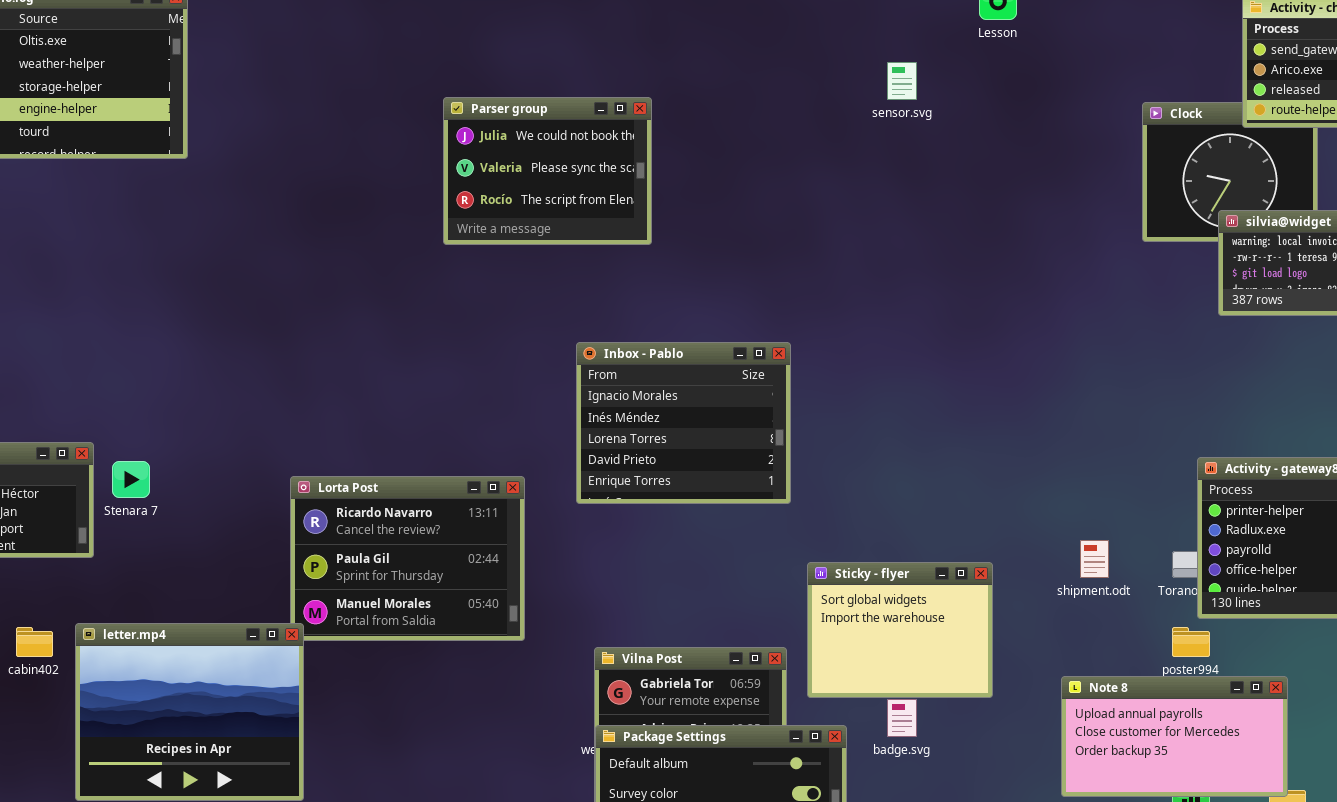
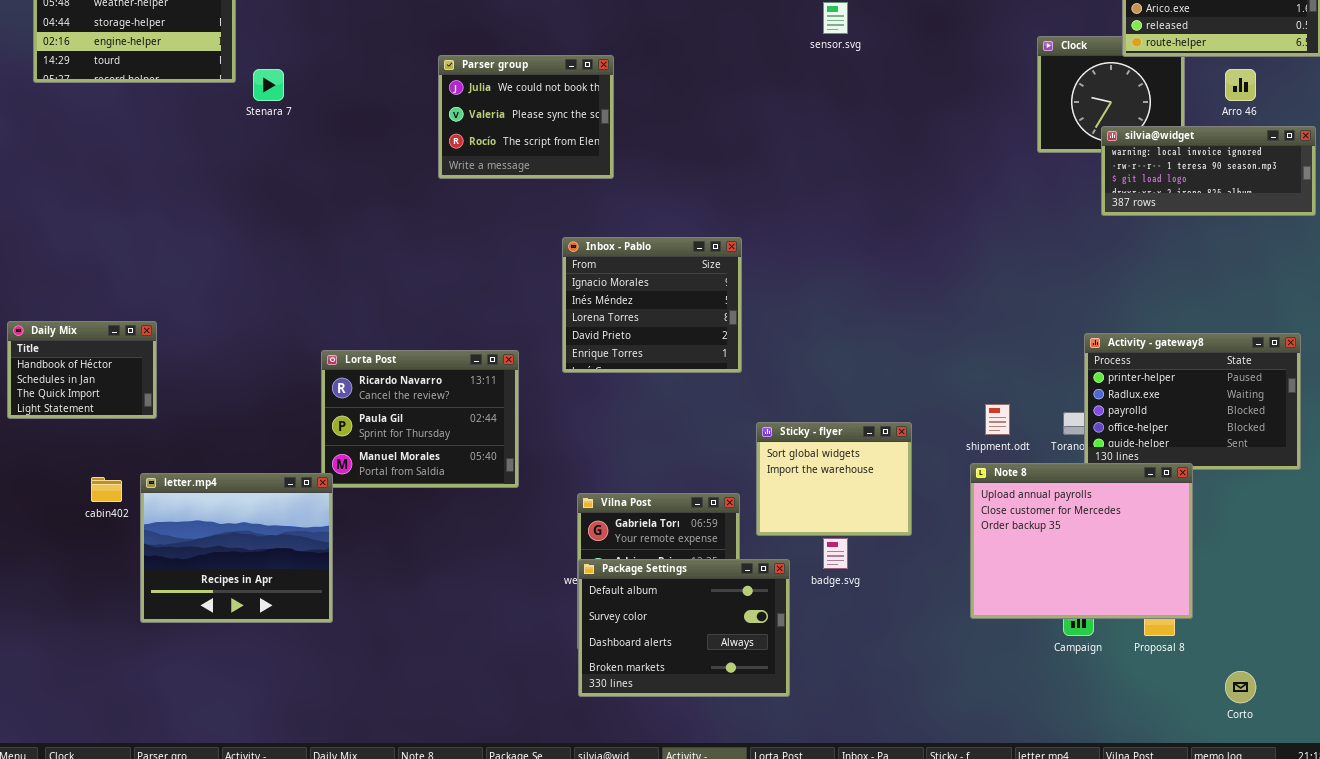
Parser group: [443,97,652,245] -> [438,55,614,179], moved
Stenara 7: [112,461,150,498] -> [253,69,284,101], moved
Note 8: [1061,676,1288,797] -> [970,463,1193,619], resized

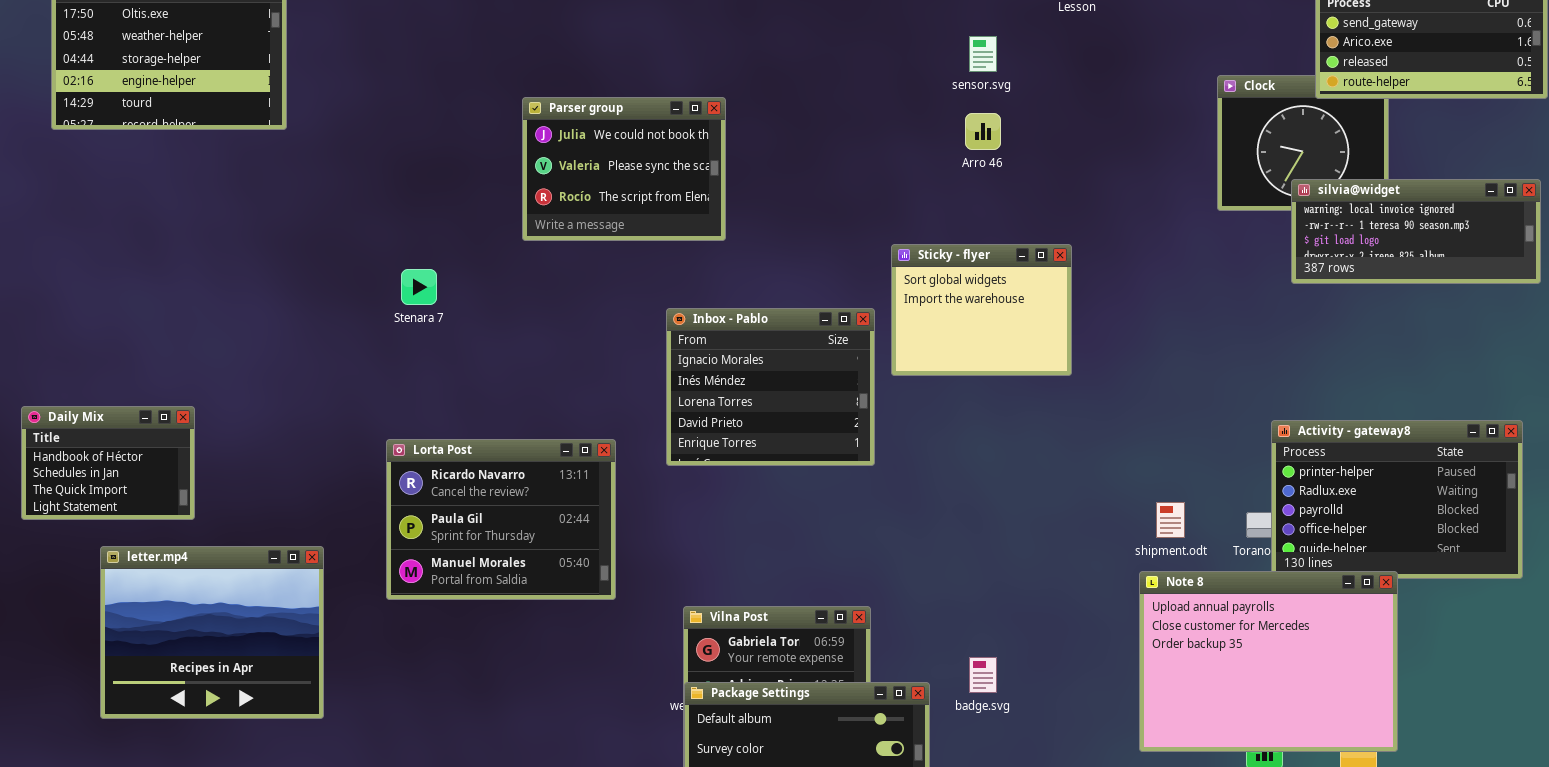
Stenara 7: [253,69,284,101] -> [401,269,437,305], moved
Arro 46: [1225,69,1256,101] -> [965,113,1001,150], moved
Sticky - flyer: [756,422,912,536] -> [891,244,1072,376], moved
letter.mp4: [140,473,333,623] -> [100,546,324,719], moved

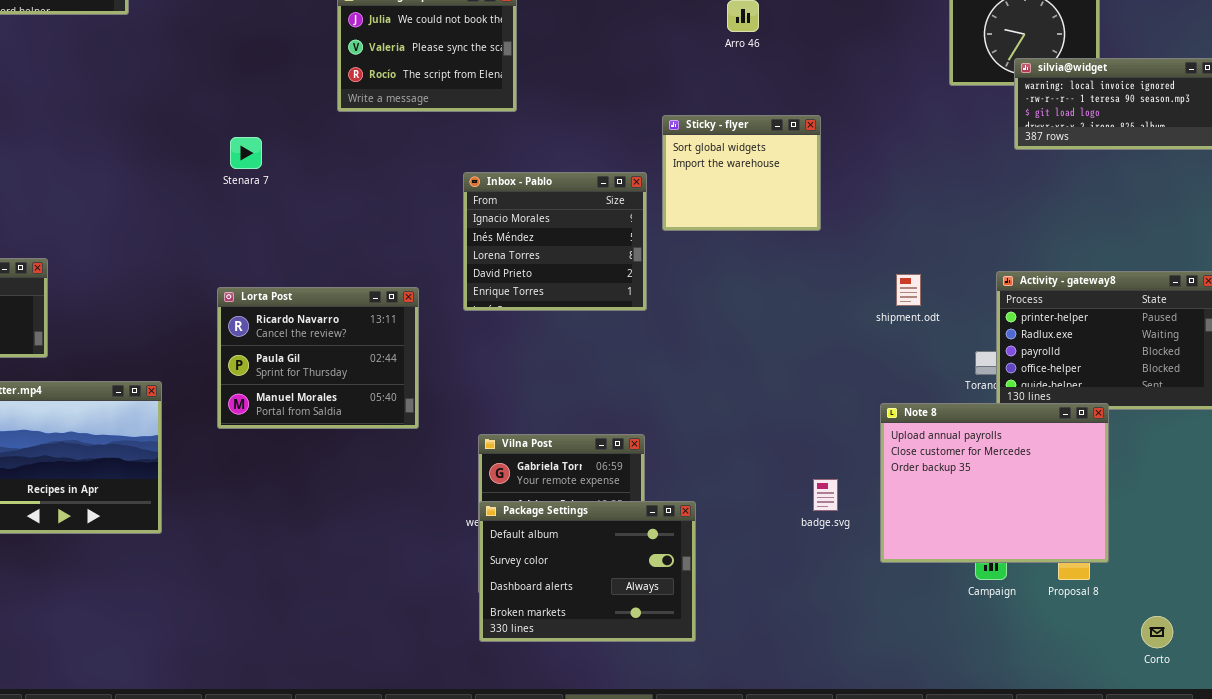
shipment.odt: [1156,502,1185,538] -> [896,274,921,306], moved
badge.svg: [969,657,997,693] -> [813,479,838,511], moved

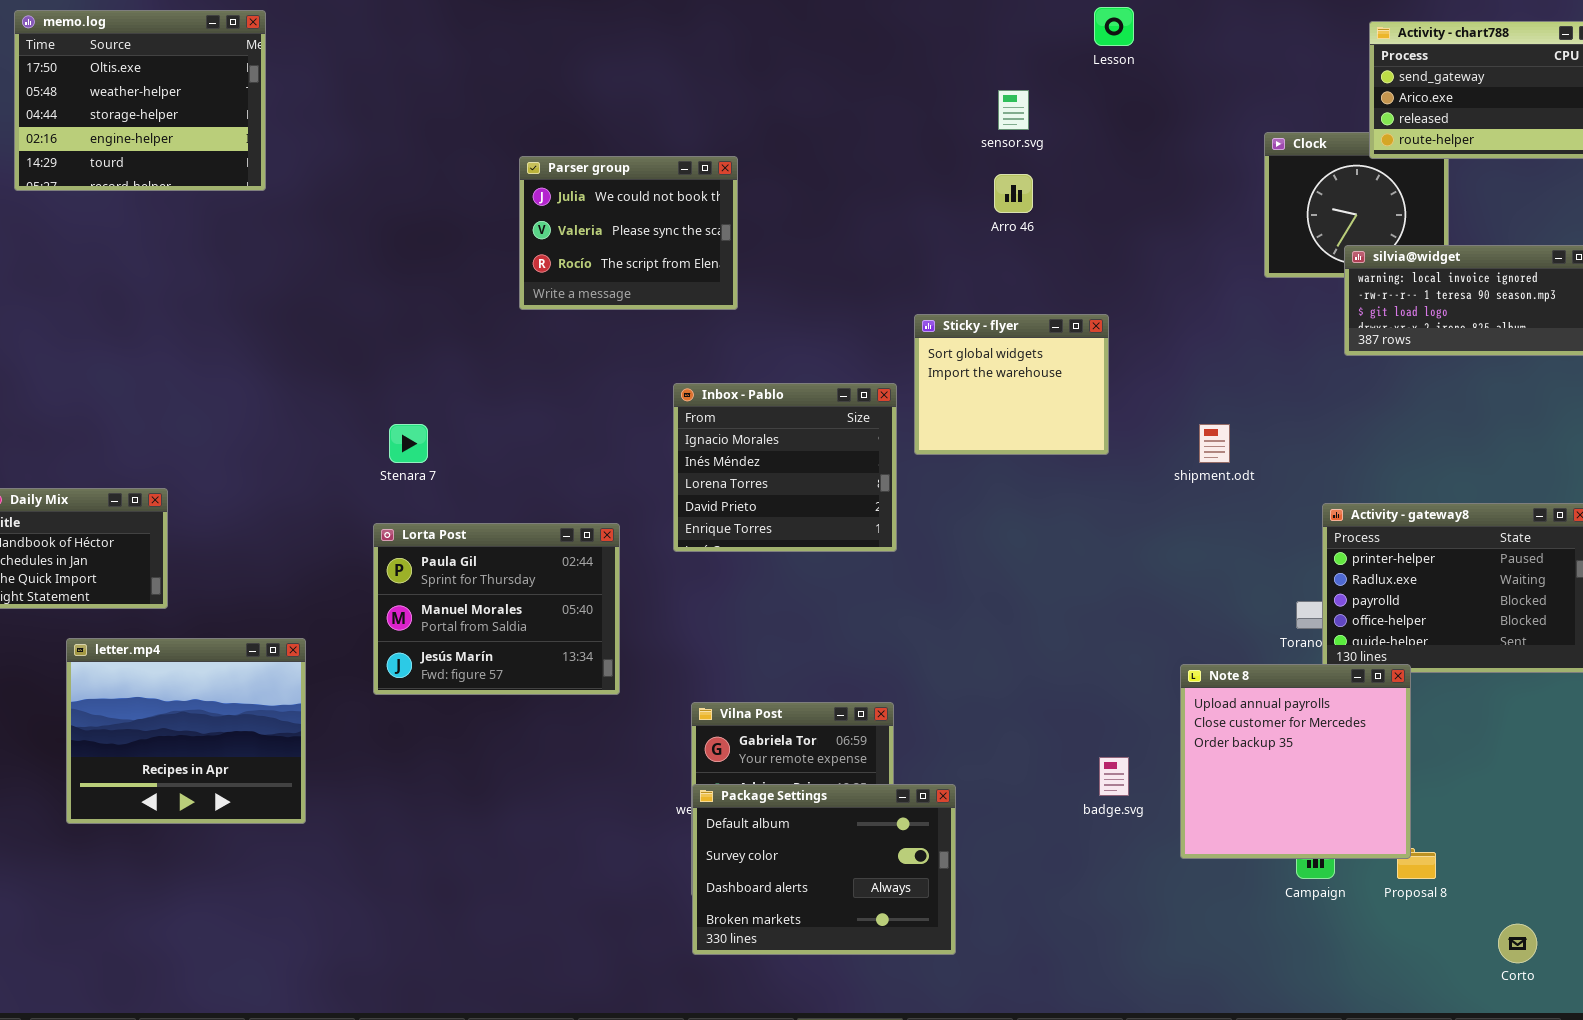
Stenara 7: [230,137,262,169] -> [389,424,428,463], moved
shipment.odt: [896,274,921,306] -> [1199,424,1230,463], moved
Lorta Post: [217,287,419,429] -> [373,523,620,695], scrolled down 1 row
Note 8: [880,403,1109,563] -> [1180,664,1411,859], resized

